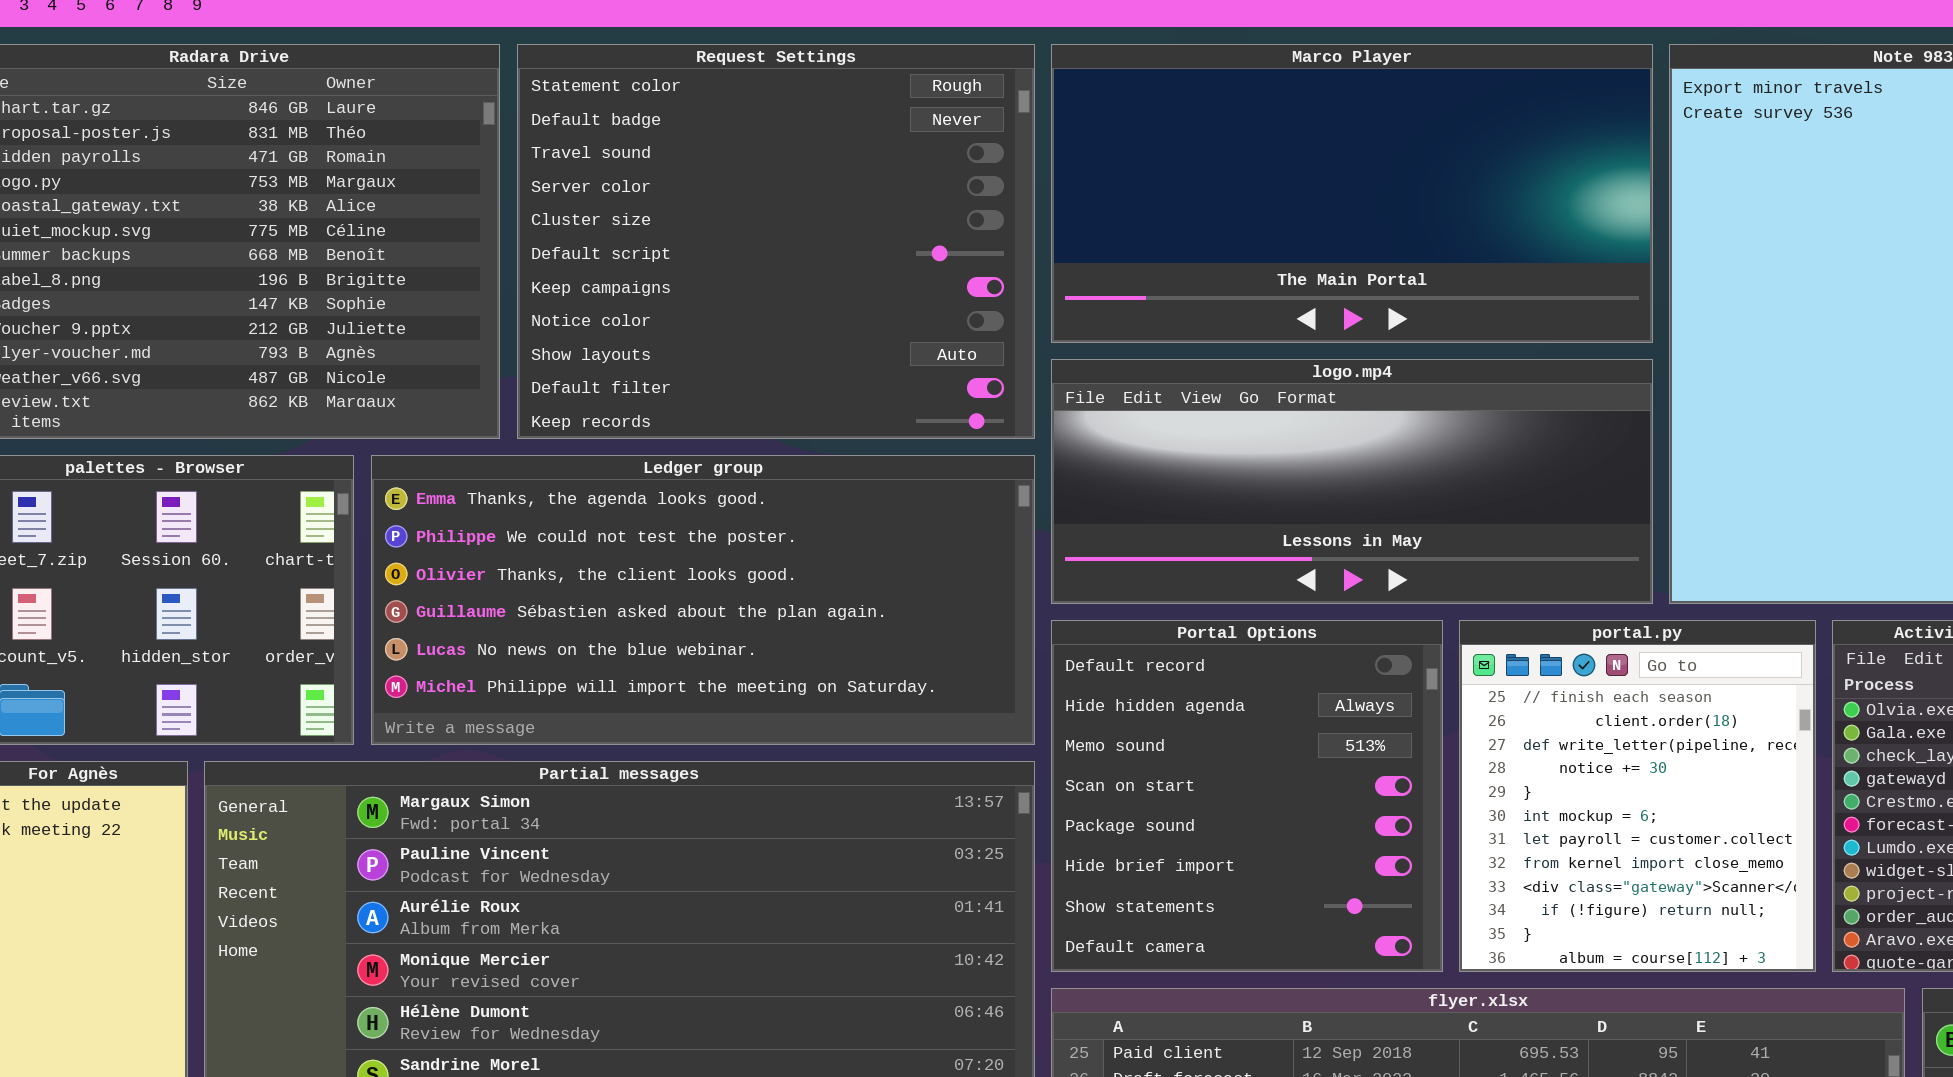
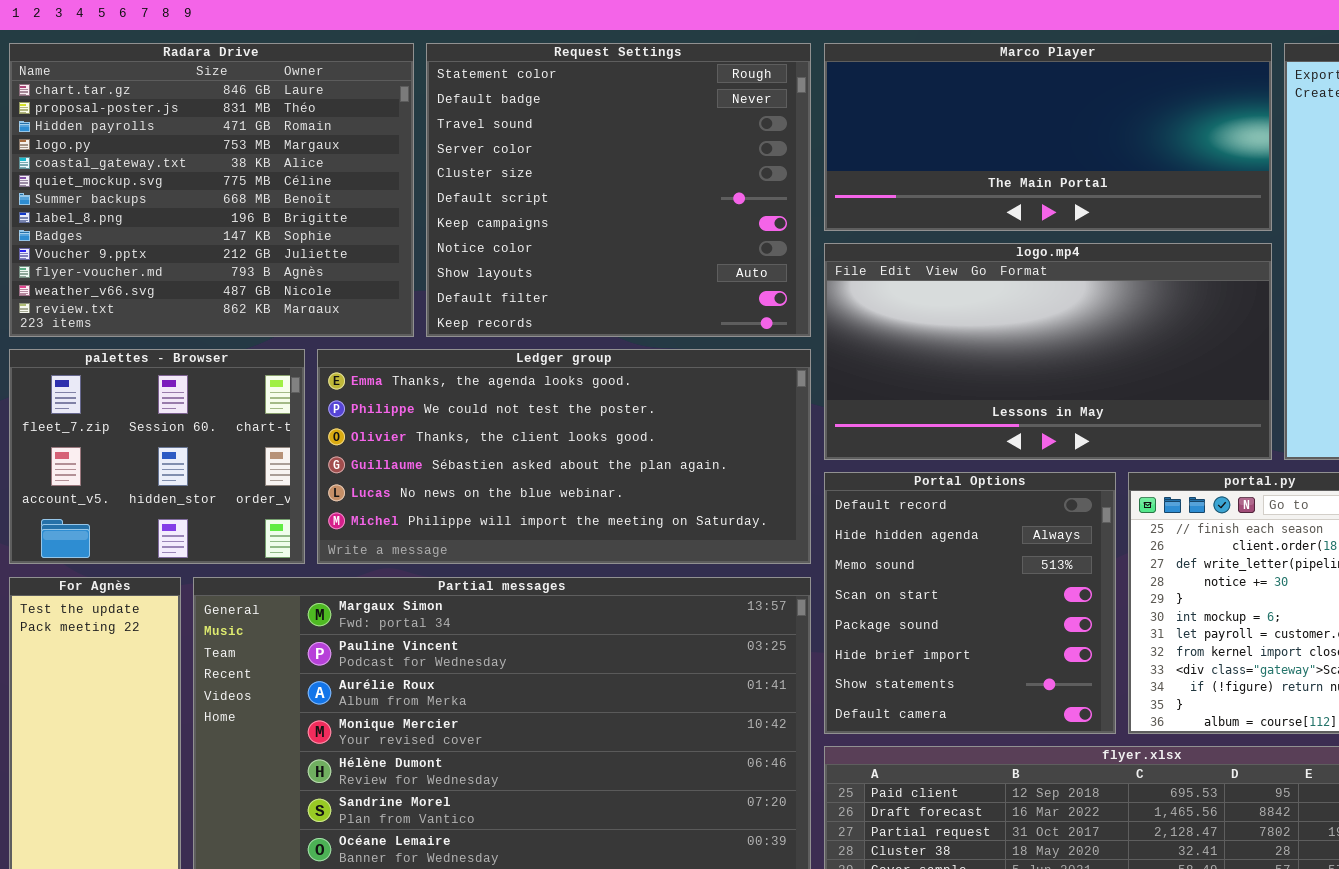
Marco Player: [1051,44,1653,343] -> [824,43,1272,231], resized
logo.mp4: [1051,359,1653,604] -> [824,243,1272,460], resized

